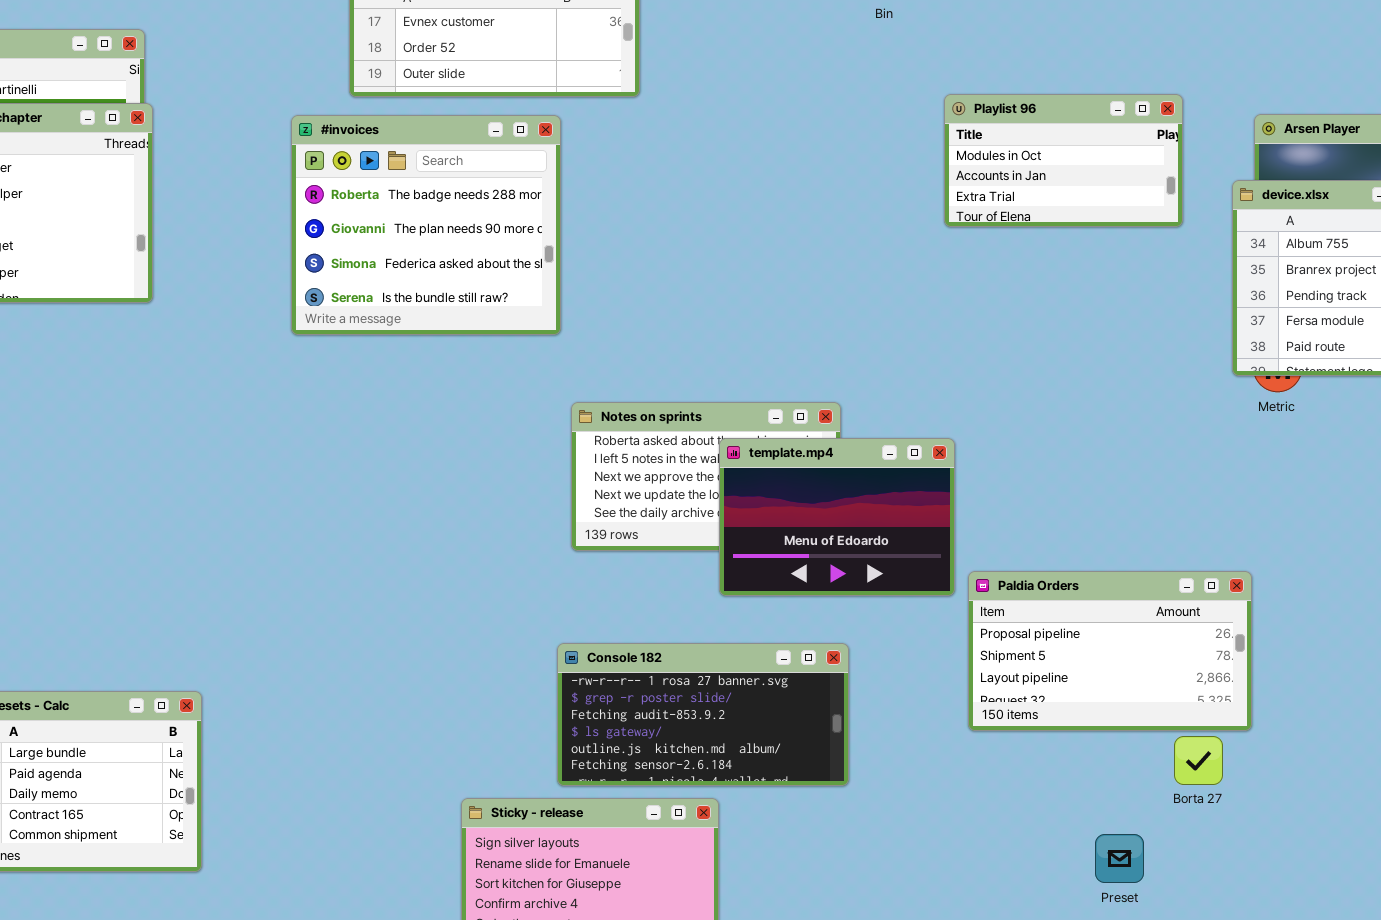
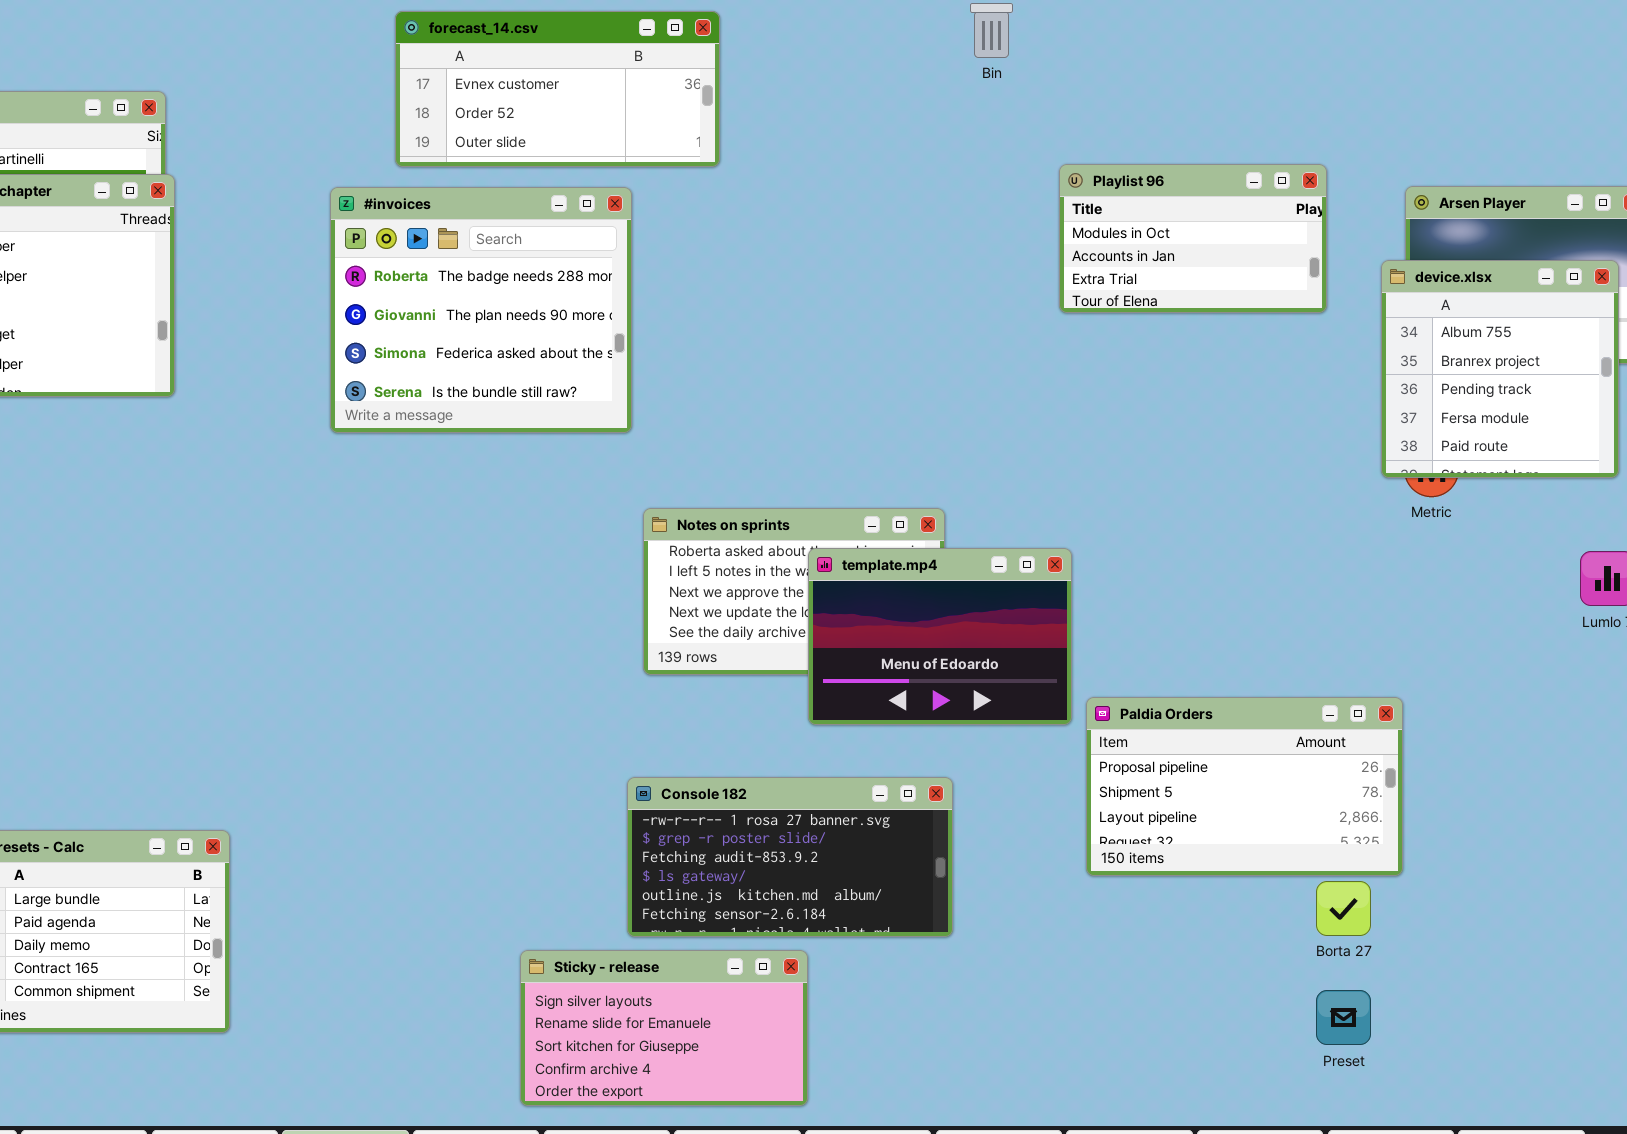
Preset: [1095,834,1144,883] -> [1316,990,1371,1045], moved

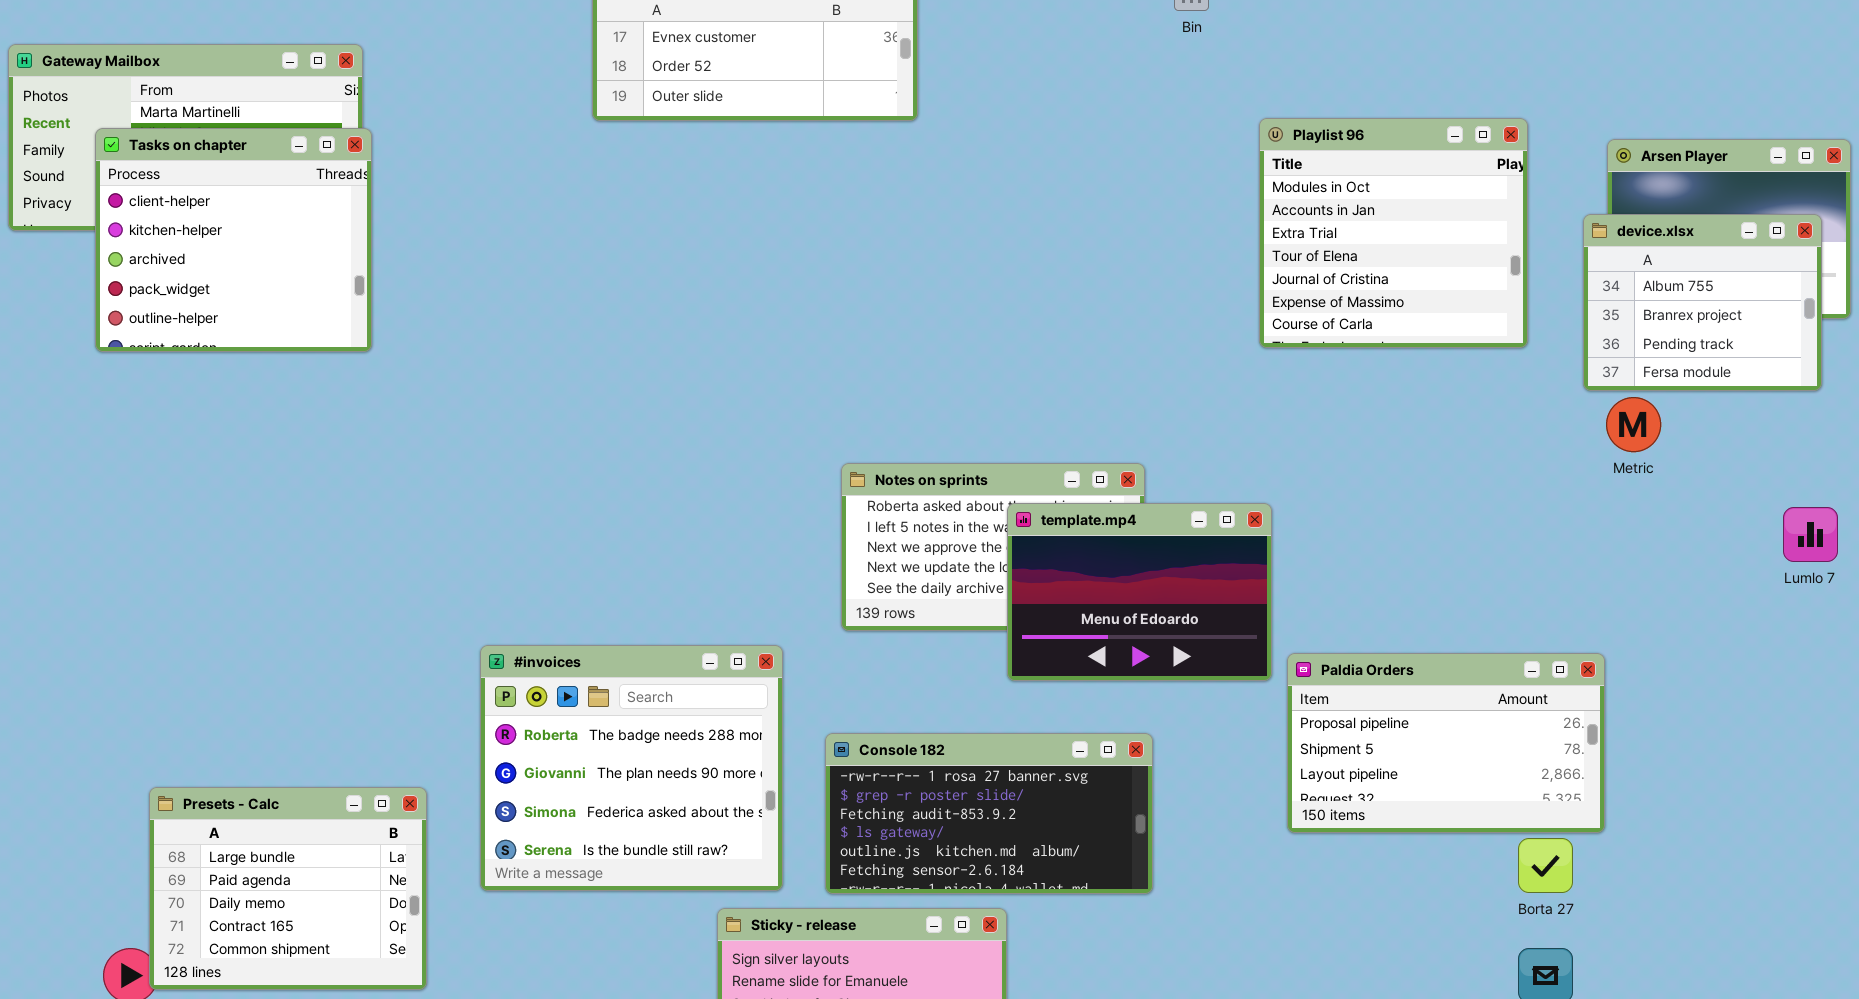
Playlist 96: [1059,164,1327,313] -> [1259,118,1528,348], resized
#invoices: [330,187,632,433] -> [480,645,783,891], moved
device.xlsx: [1381,260,1619,478] -> [1583,214,1822,391], resized

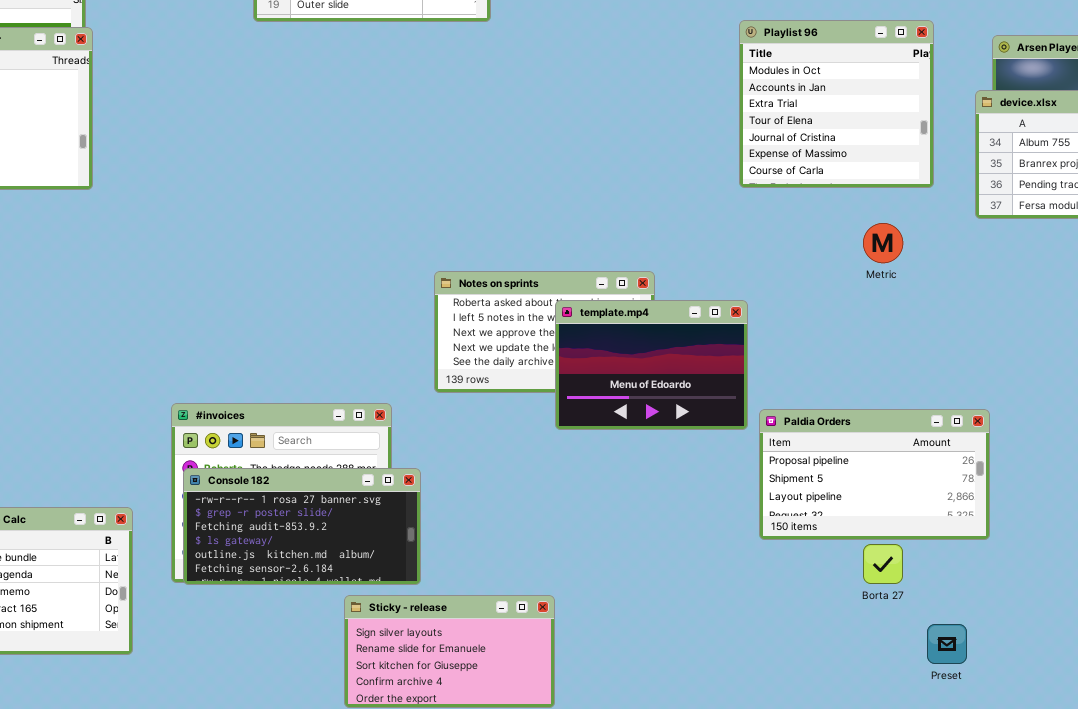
Metric: [1606,397,1661,452] -> [863,223,903,263], moved
Console 182: [825,733,1153,894] -> [183,468,421,585], moved
Borta 27: [1518,838,1573,893] -> [863,544,903,584], moved

